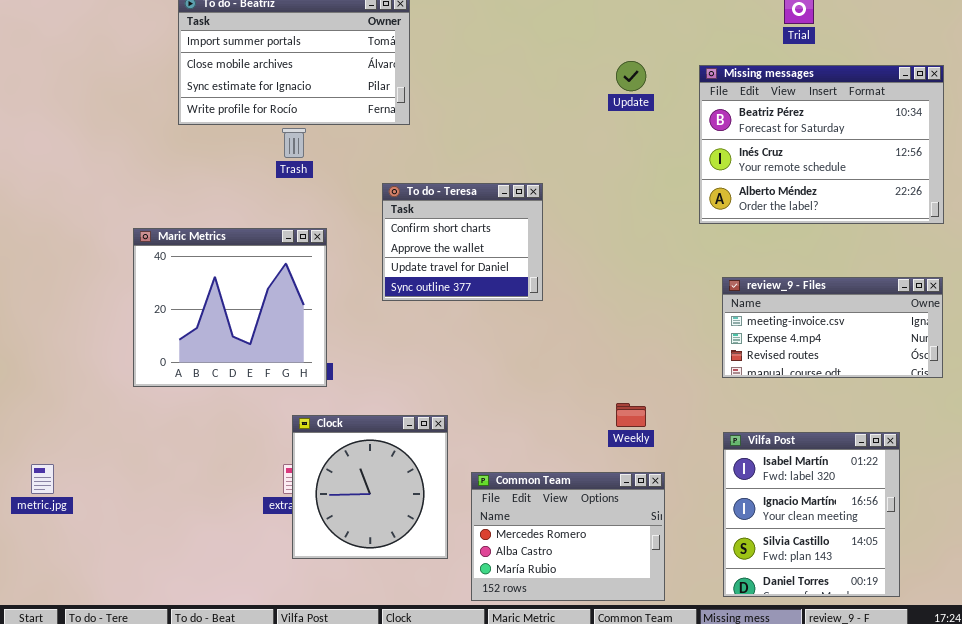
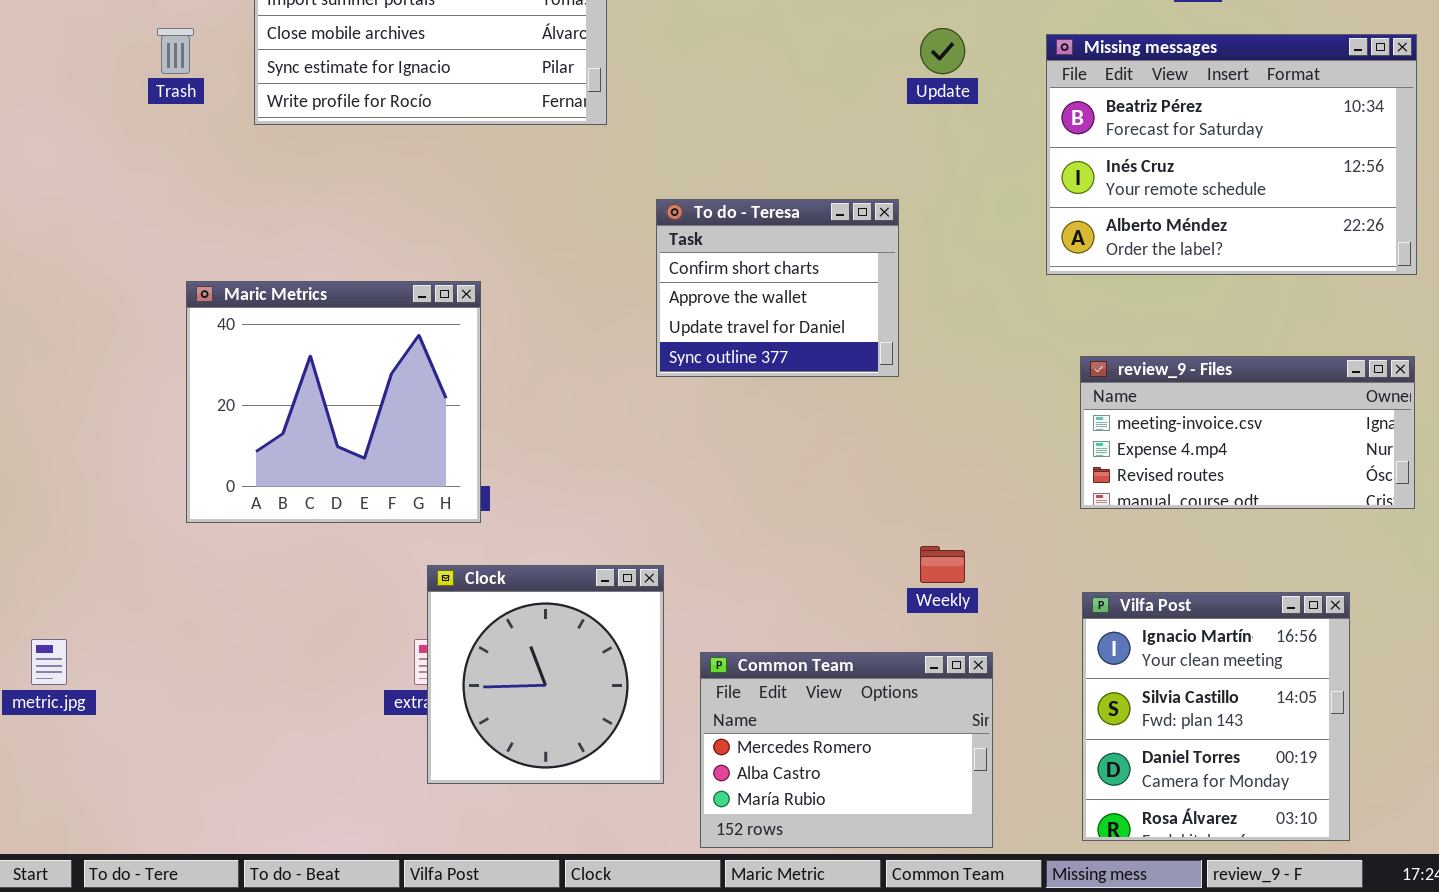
Trash: [282,128,306,158] -> [157,28,194,74], moved
To do - Teresa: [382,183,543,301] -> [656,199,899,377], moved
Vilfa Post: [723,432,900,597] -> [1082,592,1350,841], scrolled down 1 row

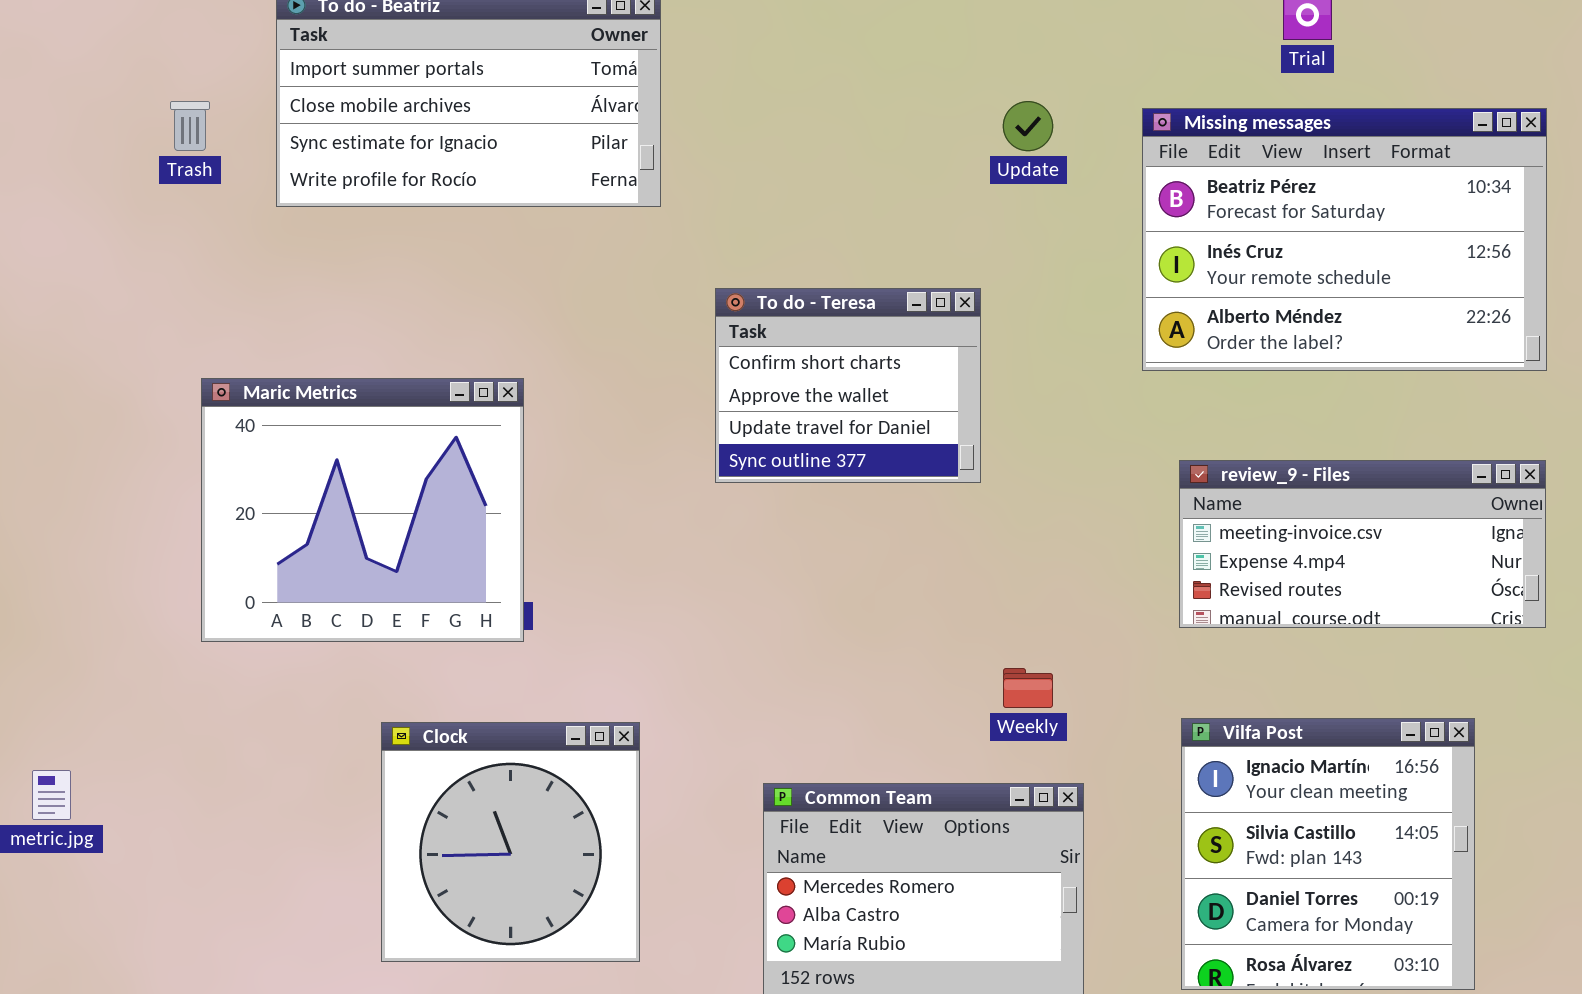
Clock: [427,565,664,784] -> [381,722,640,962], moved

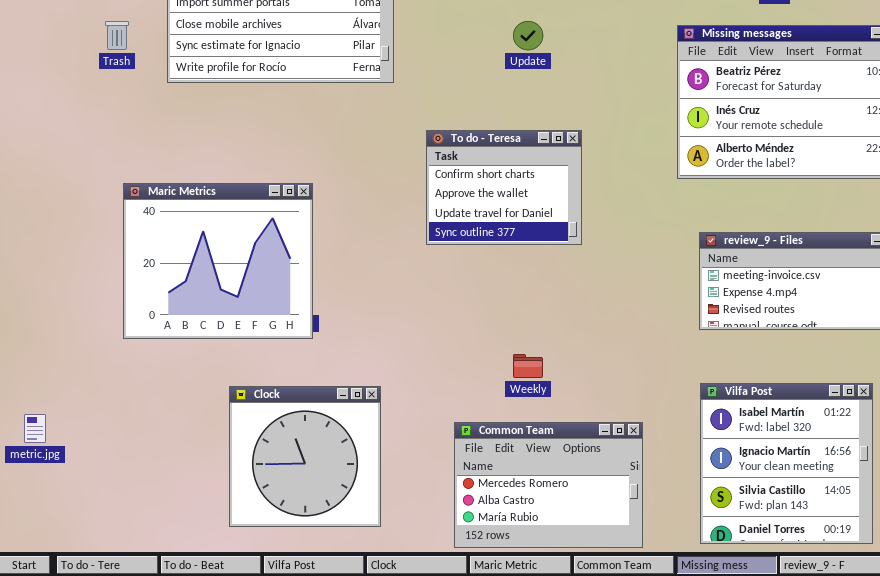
Update: [1003,101,1053,151] -> [513,21,543,50], moved
Weekly: [1003,668,1053,708] -> [513,354,543,378], moved
Vilfa Post: [1181,718,1475,990] -> [700,383,873,544], scrolled up 1 row

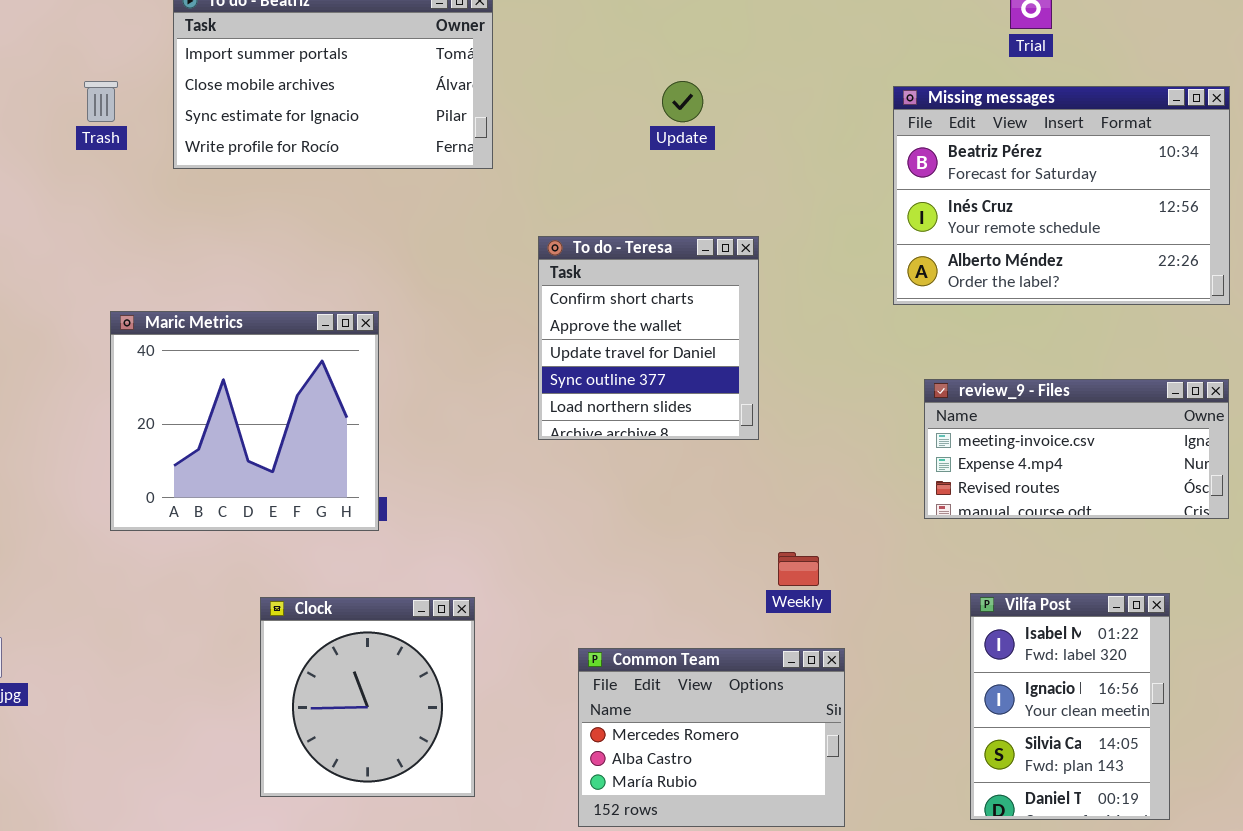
To do - Teresa: [426,130,582,245] -> [538,236,759,440], resized
Weekly: [513,354,543,378] -> [778,552,819,586], moved
Vilfa Post: [700,383,873,544] -> [970,593,1170,820], resized

